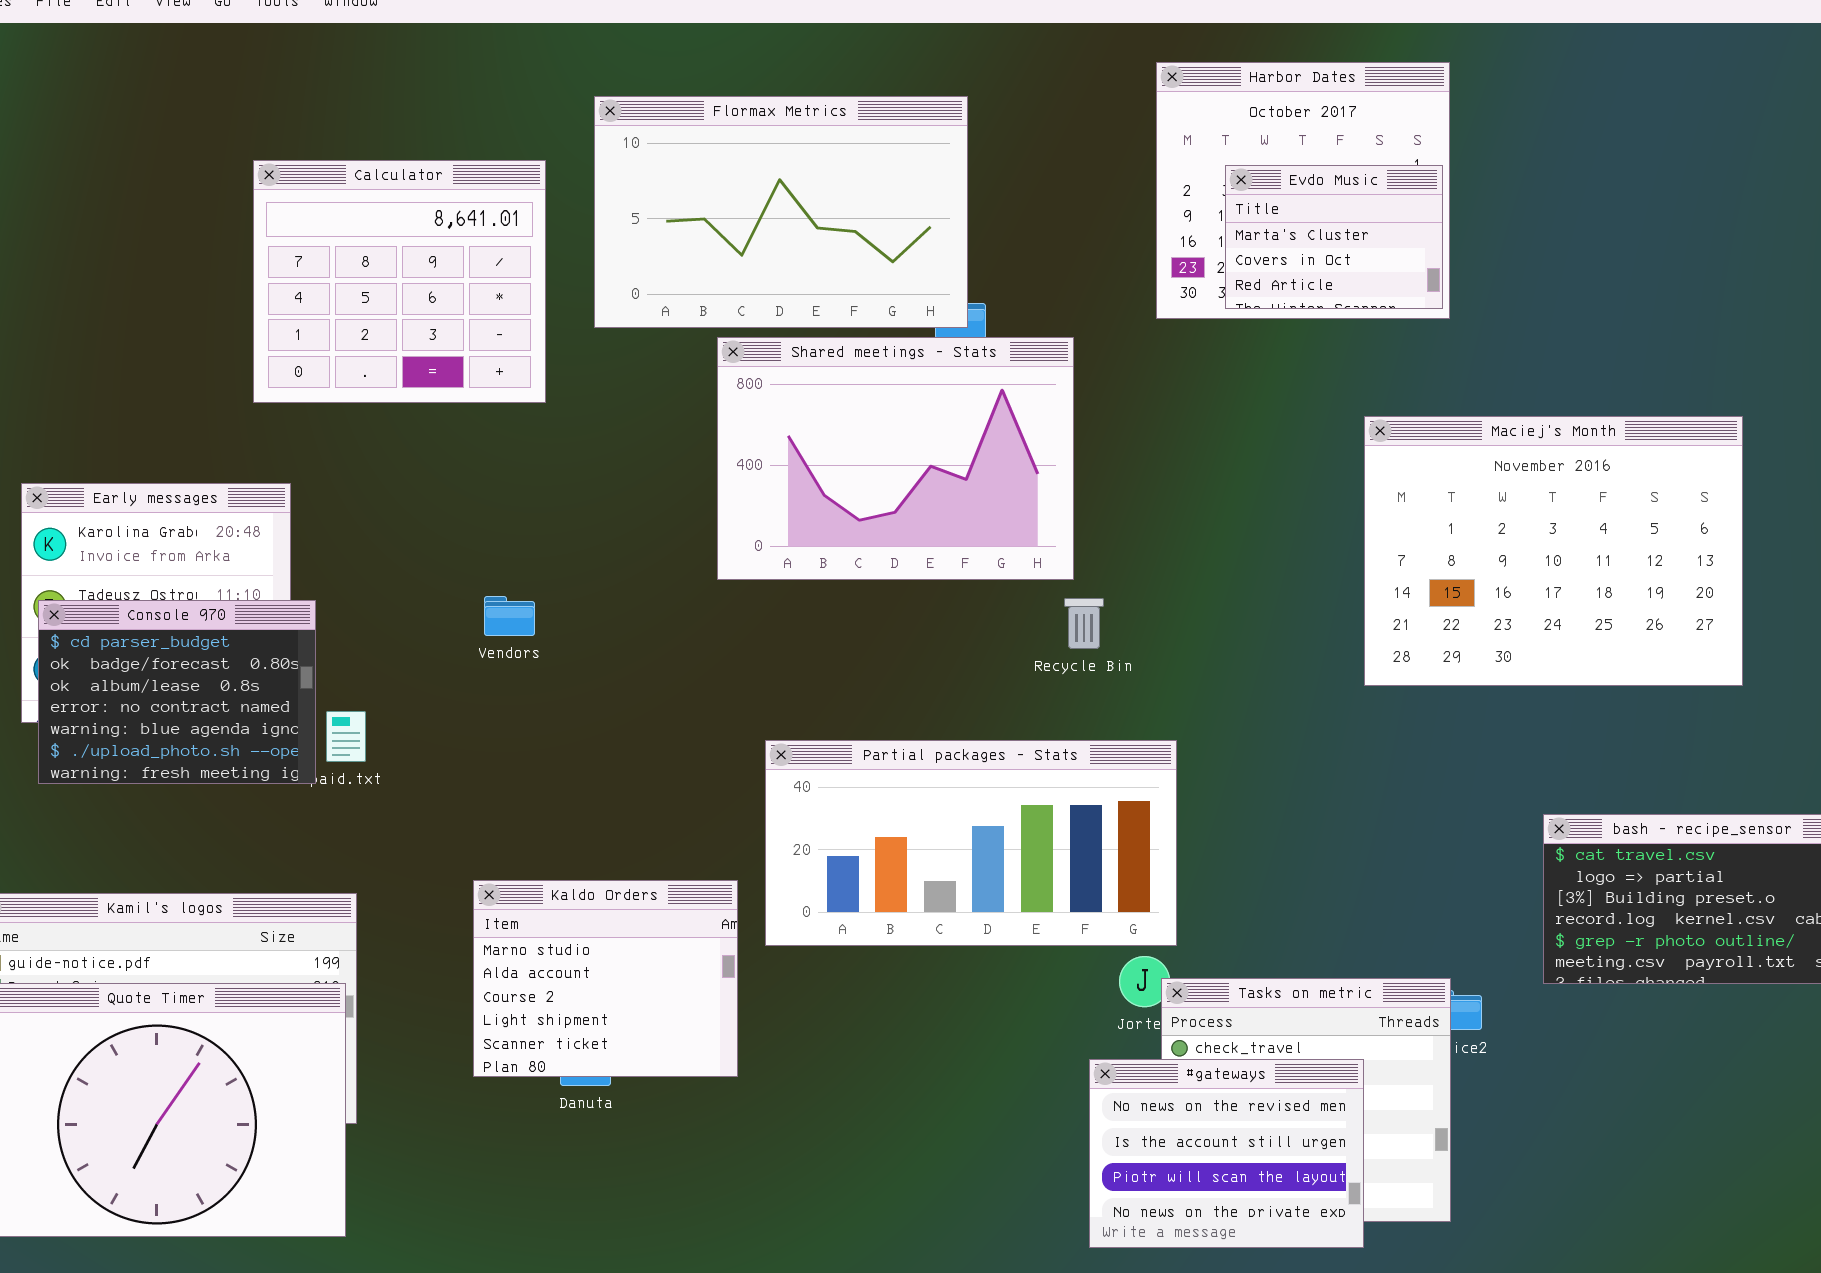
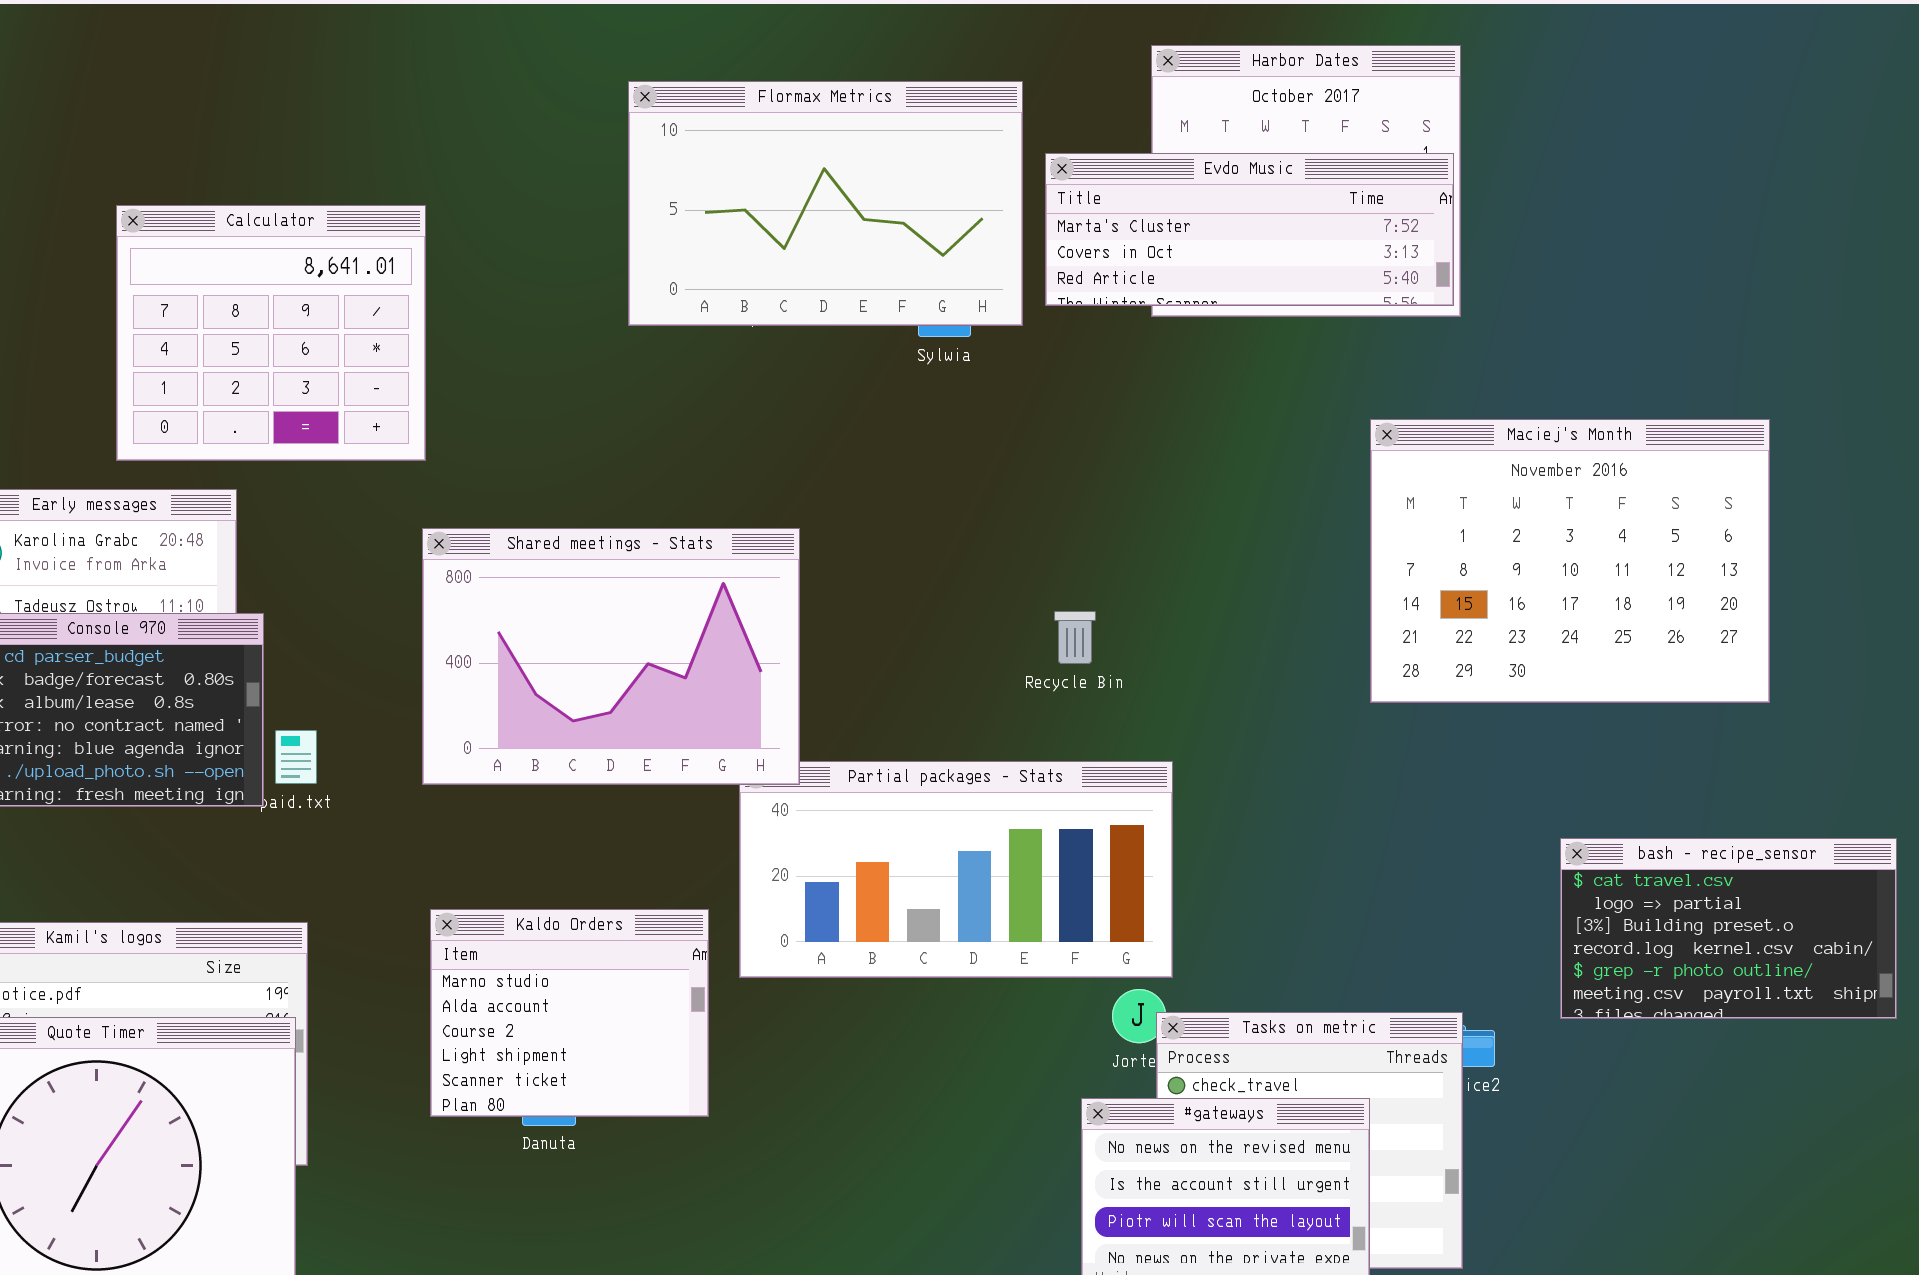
Flormax Metrics: [594,96,968,328] -> [628,81,1023,326], moved
Calculator: [253,160,546,403] -> [116,205,426,461], moved
Evdo Music: [1225,165,1443,309] -> [1045,153,1454,306], resized
Shared meetings - Stats: [717,337,1074,580] -> [422,528,800,785], moved

